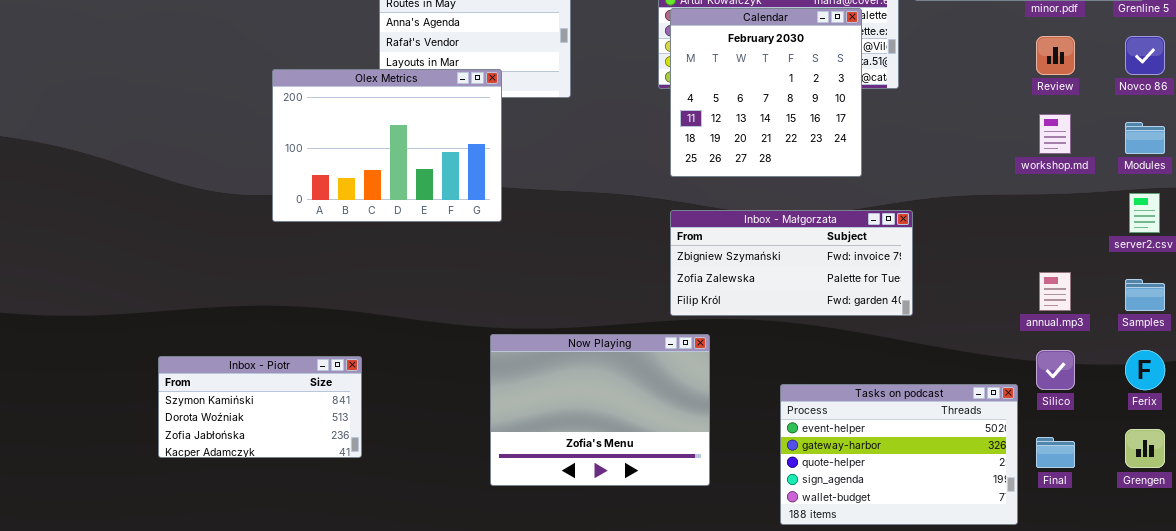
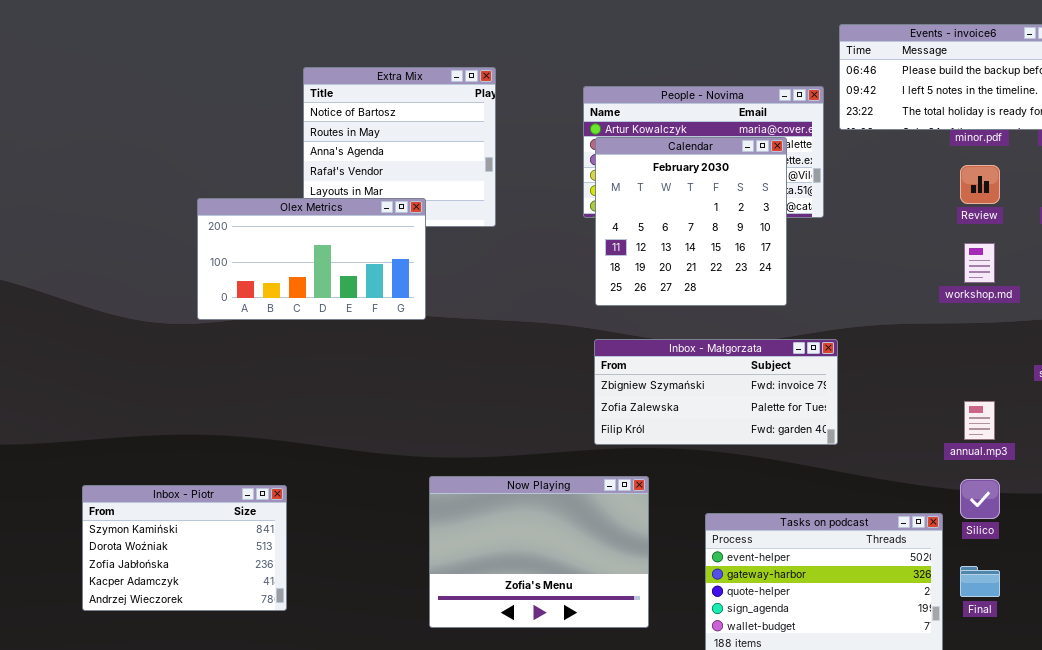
Olex Metrics: [272,69,502,222] -> [197,198,426,320], resized
Now Playing: [490,334,710,486] -> [429,476,649,628], moved
Inbox - Piotr: [158,356,362,458] -> [82,485,287,611], resized

